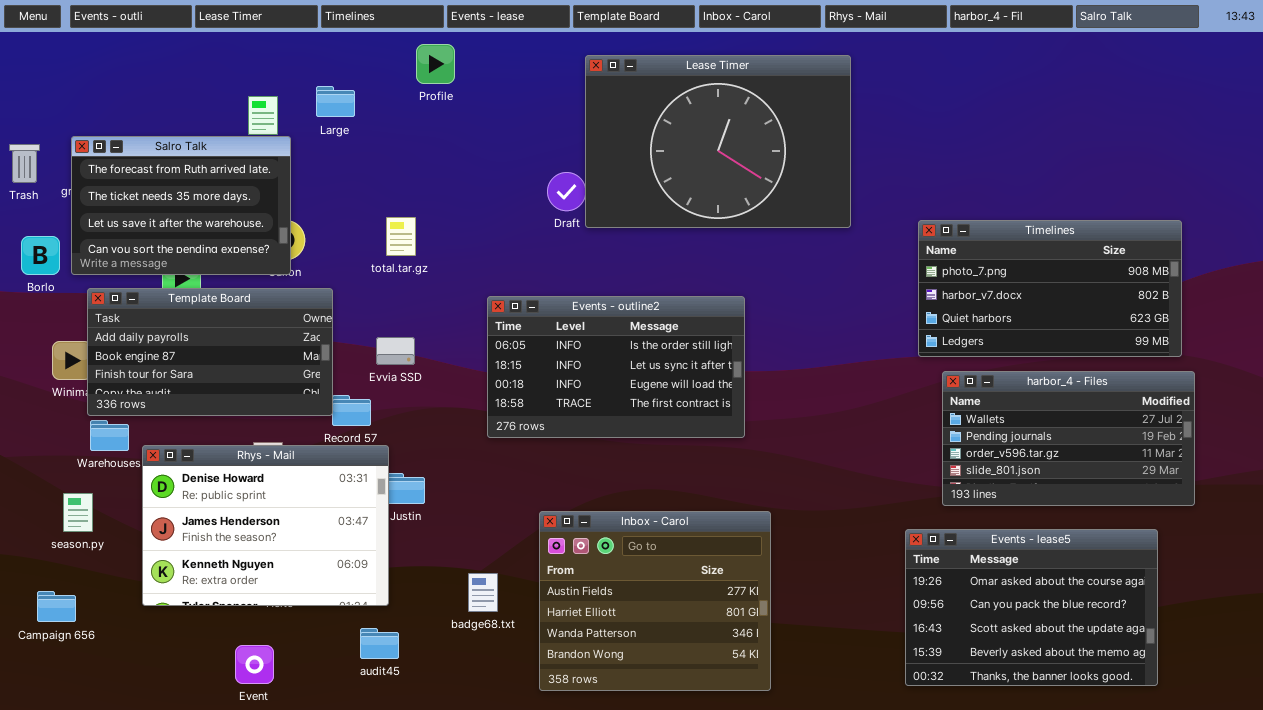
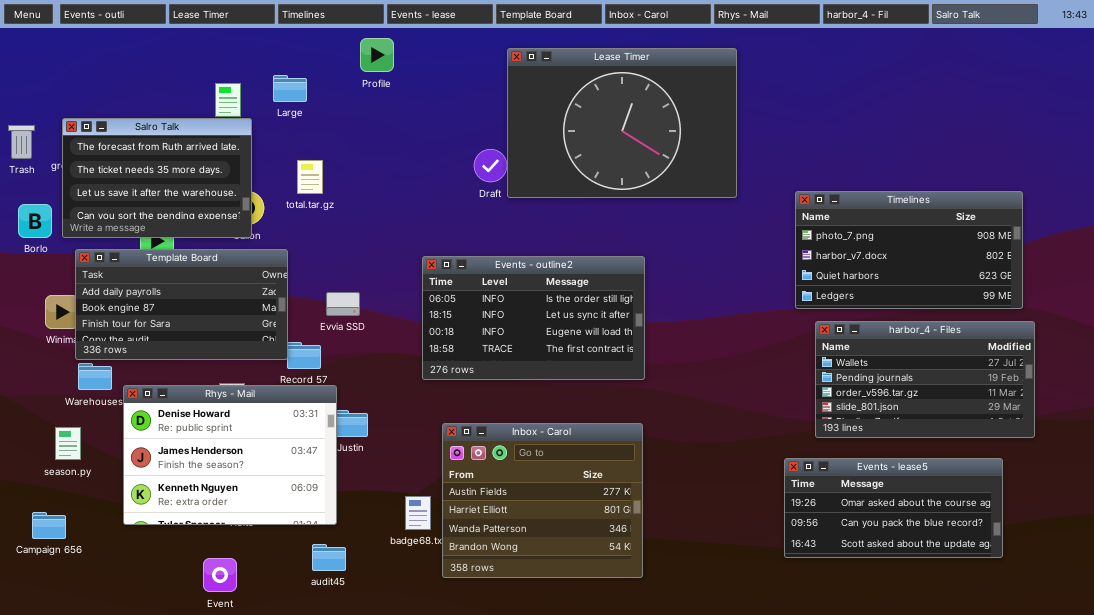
total.tar.gz: [386,217,416,256] -> [297,160,323,194], moved
Inbox - Carol: [539,511,771,691] -> [442,423,643,578], moved
Events - lease5: [905,529,1158,686] -> [784,458,1003,558], resized

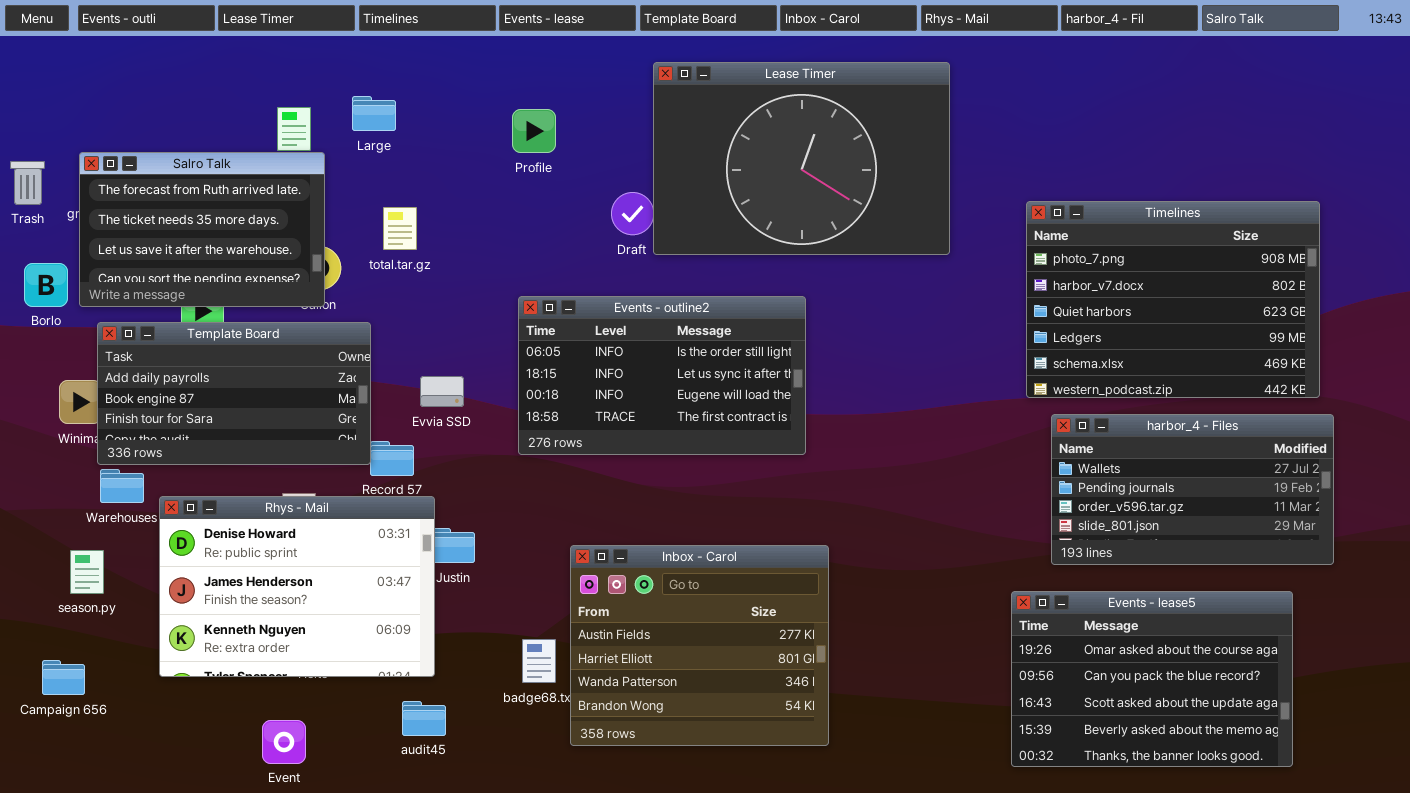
Profile: [360,38,394,72] -> [512,109,556,153], moved
Timelines: [795,191,1023,309] -> [1026,201,1320,398], resized
Events - outline2: [422,256,645,380] -> [518,296,806,455], moved
Events - lease5: [784,458,1003,558] -> [1011,591,1293,767], resized

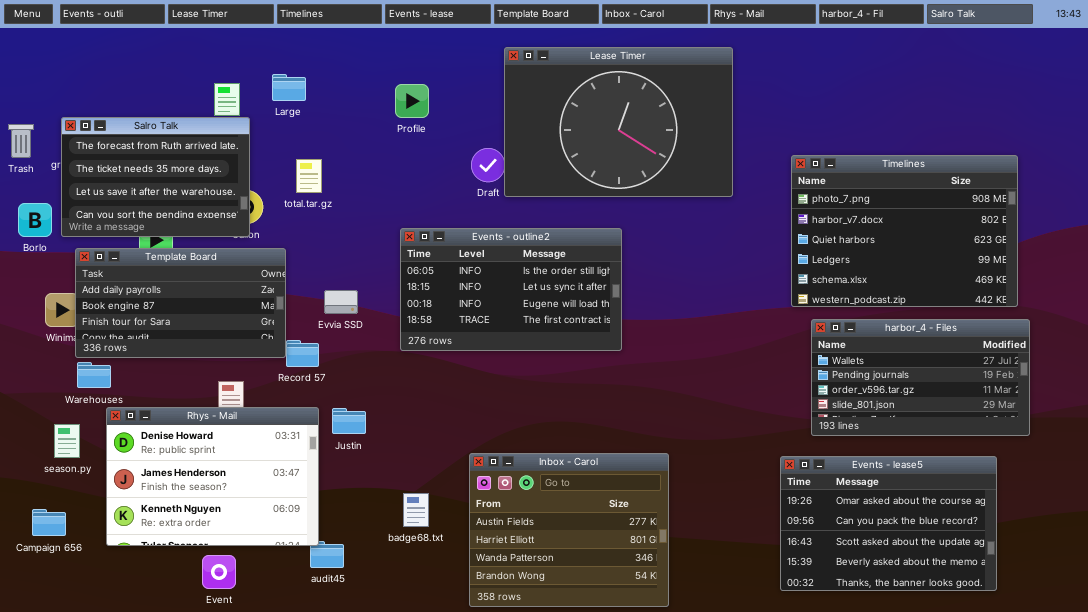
Rhys - Mail: [159,496,435,677] -> [106,407,319,546], moved
Inbox - Carol: [570,545,829,746] -> [469,453,669,607], moved

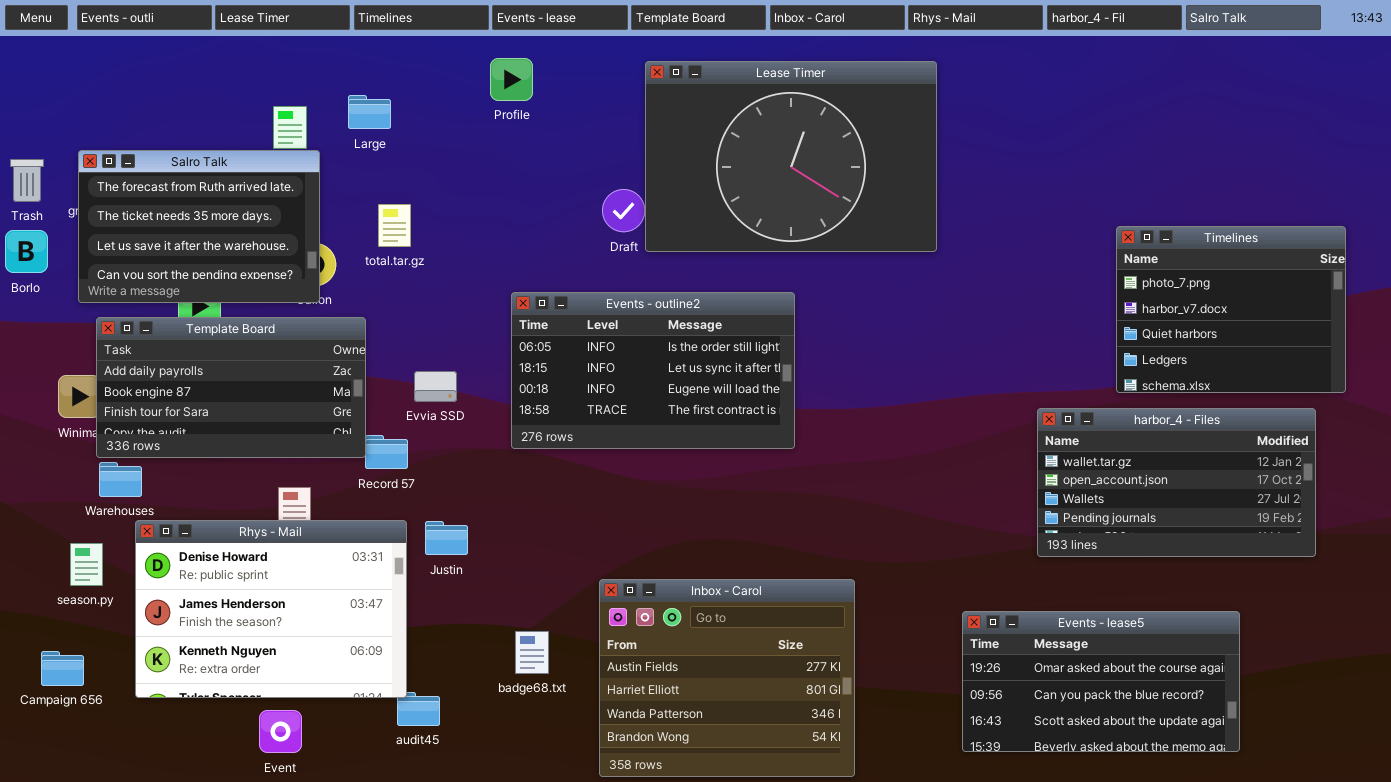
Profile: [395,84,429,118] -> [490,58,533,101], moved
Timelines: [791,155,1018,307] -> [1116,226,1346,393], moved, resized
Borlo: [18,203,52,237] -> [5,230,48,273], moved
harbor_4 - Files: [811,319,1030,436] -> [1037,408,1316,557], scrolled up 2 rows
Events - lease5: [780,456,997,591] -> [962,611,1240,752], moved, resized

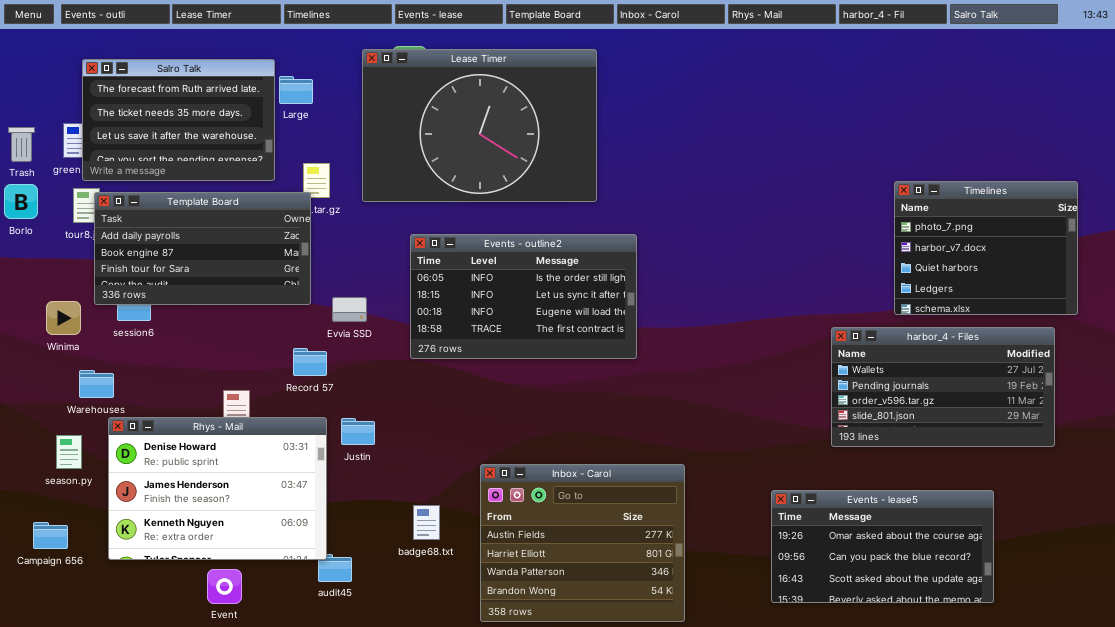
Lease Timer: [645,61,937,252] -> [362,49,597,202], moved
Salro Talk: [78,150,320,303] -> [82,59,275,181], moved
Template Board: [96,317,366,458] -> [94,192,311,305], moved
harbor_4 - Files: [1037,408,1316,557] -> [831,327,1055,447], scrolled down 2 rows

